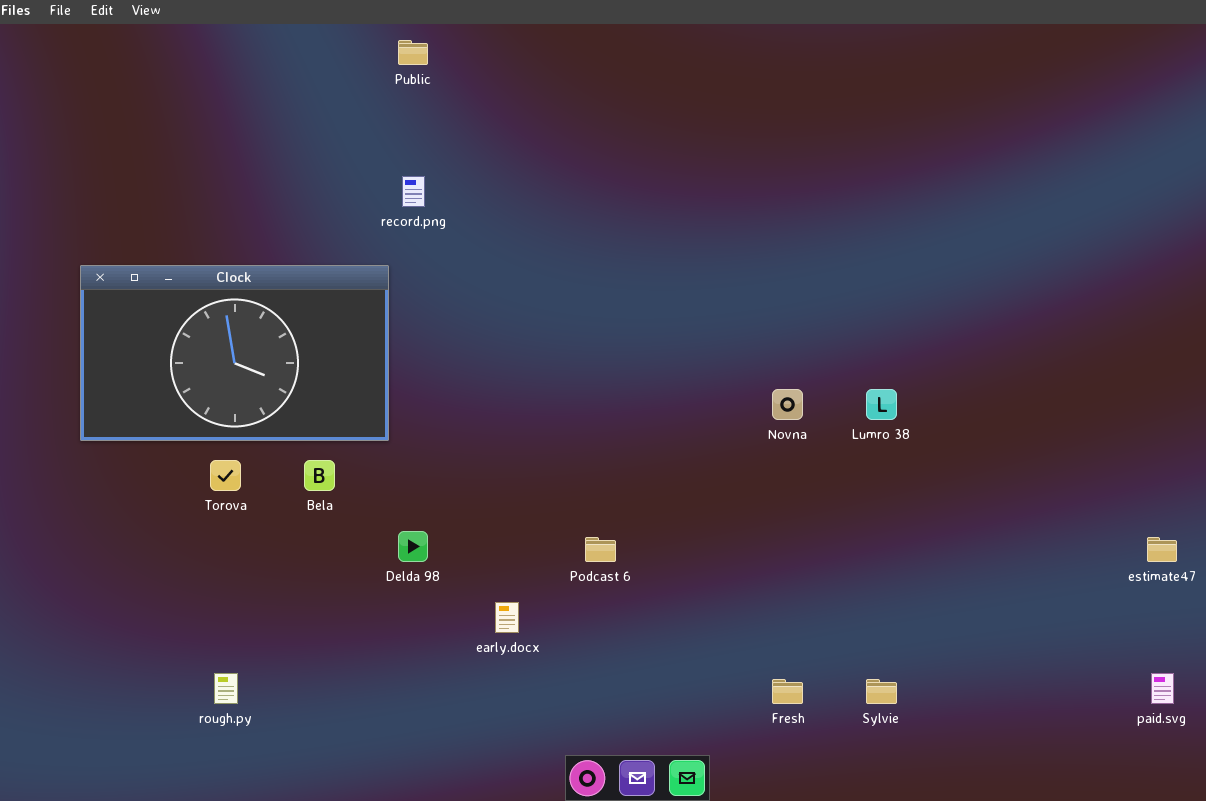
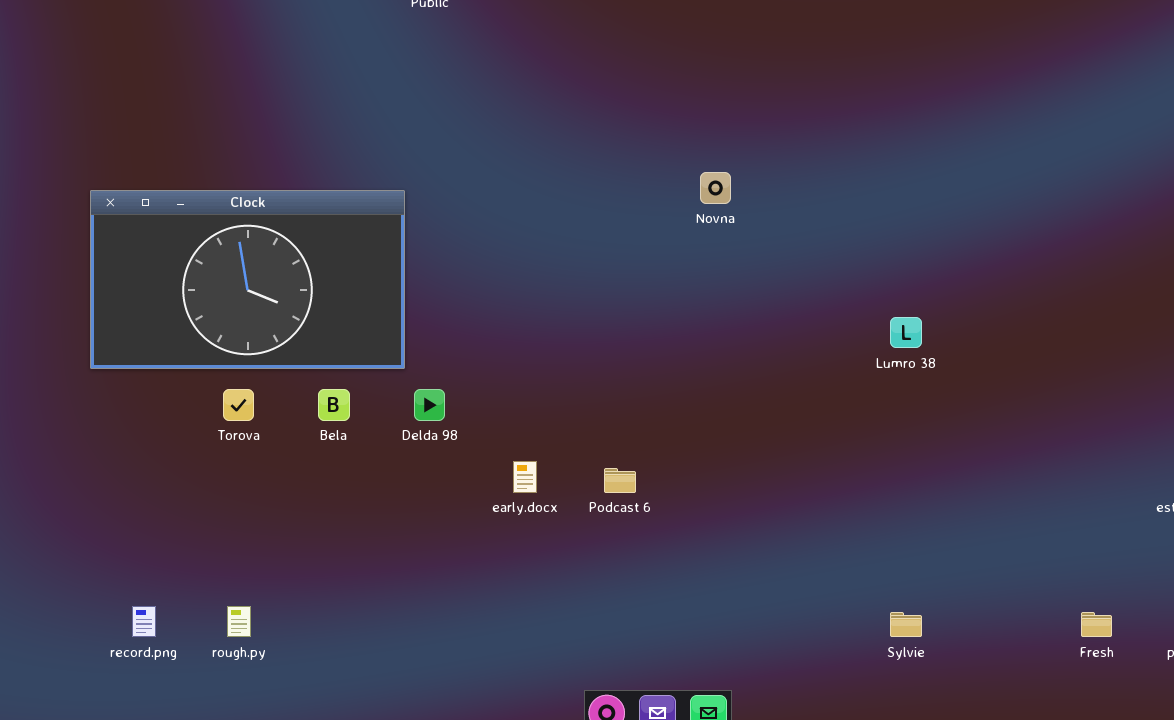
record.png: [402,176,425,207] -> [132,606,156,637], moved
Novna: [772,389,803,420] -> [700,172,731,204], moved
Delda 98: [398,531,428,562] -> [414,389,445,421], moved
early.docx: [495,602,519,633] -> [513,461,537,493], moved
Fresh: [772,679,803,704] -> [1081,612,1112,637], moved

